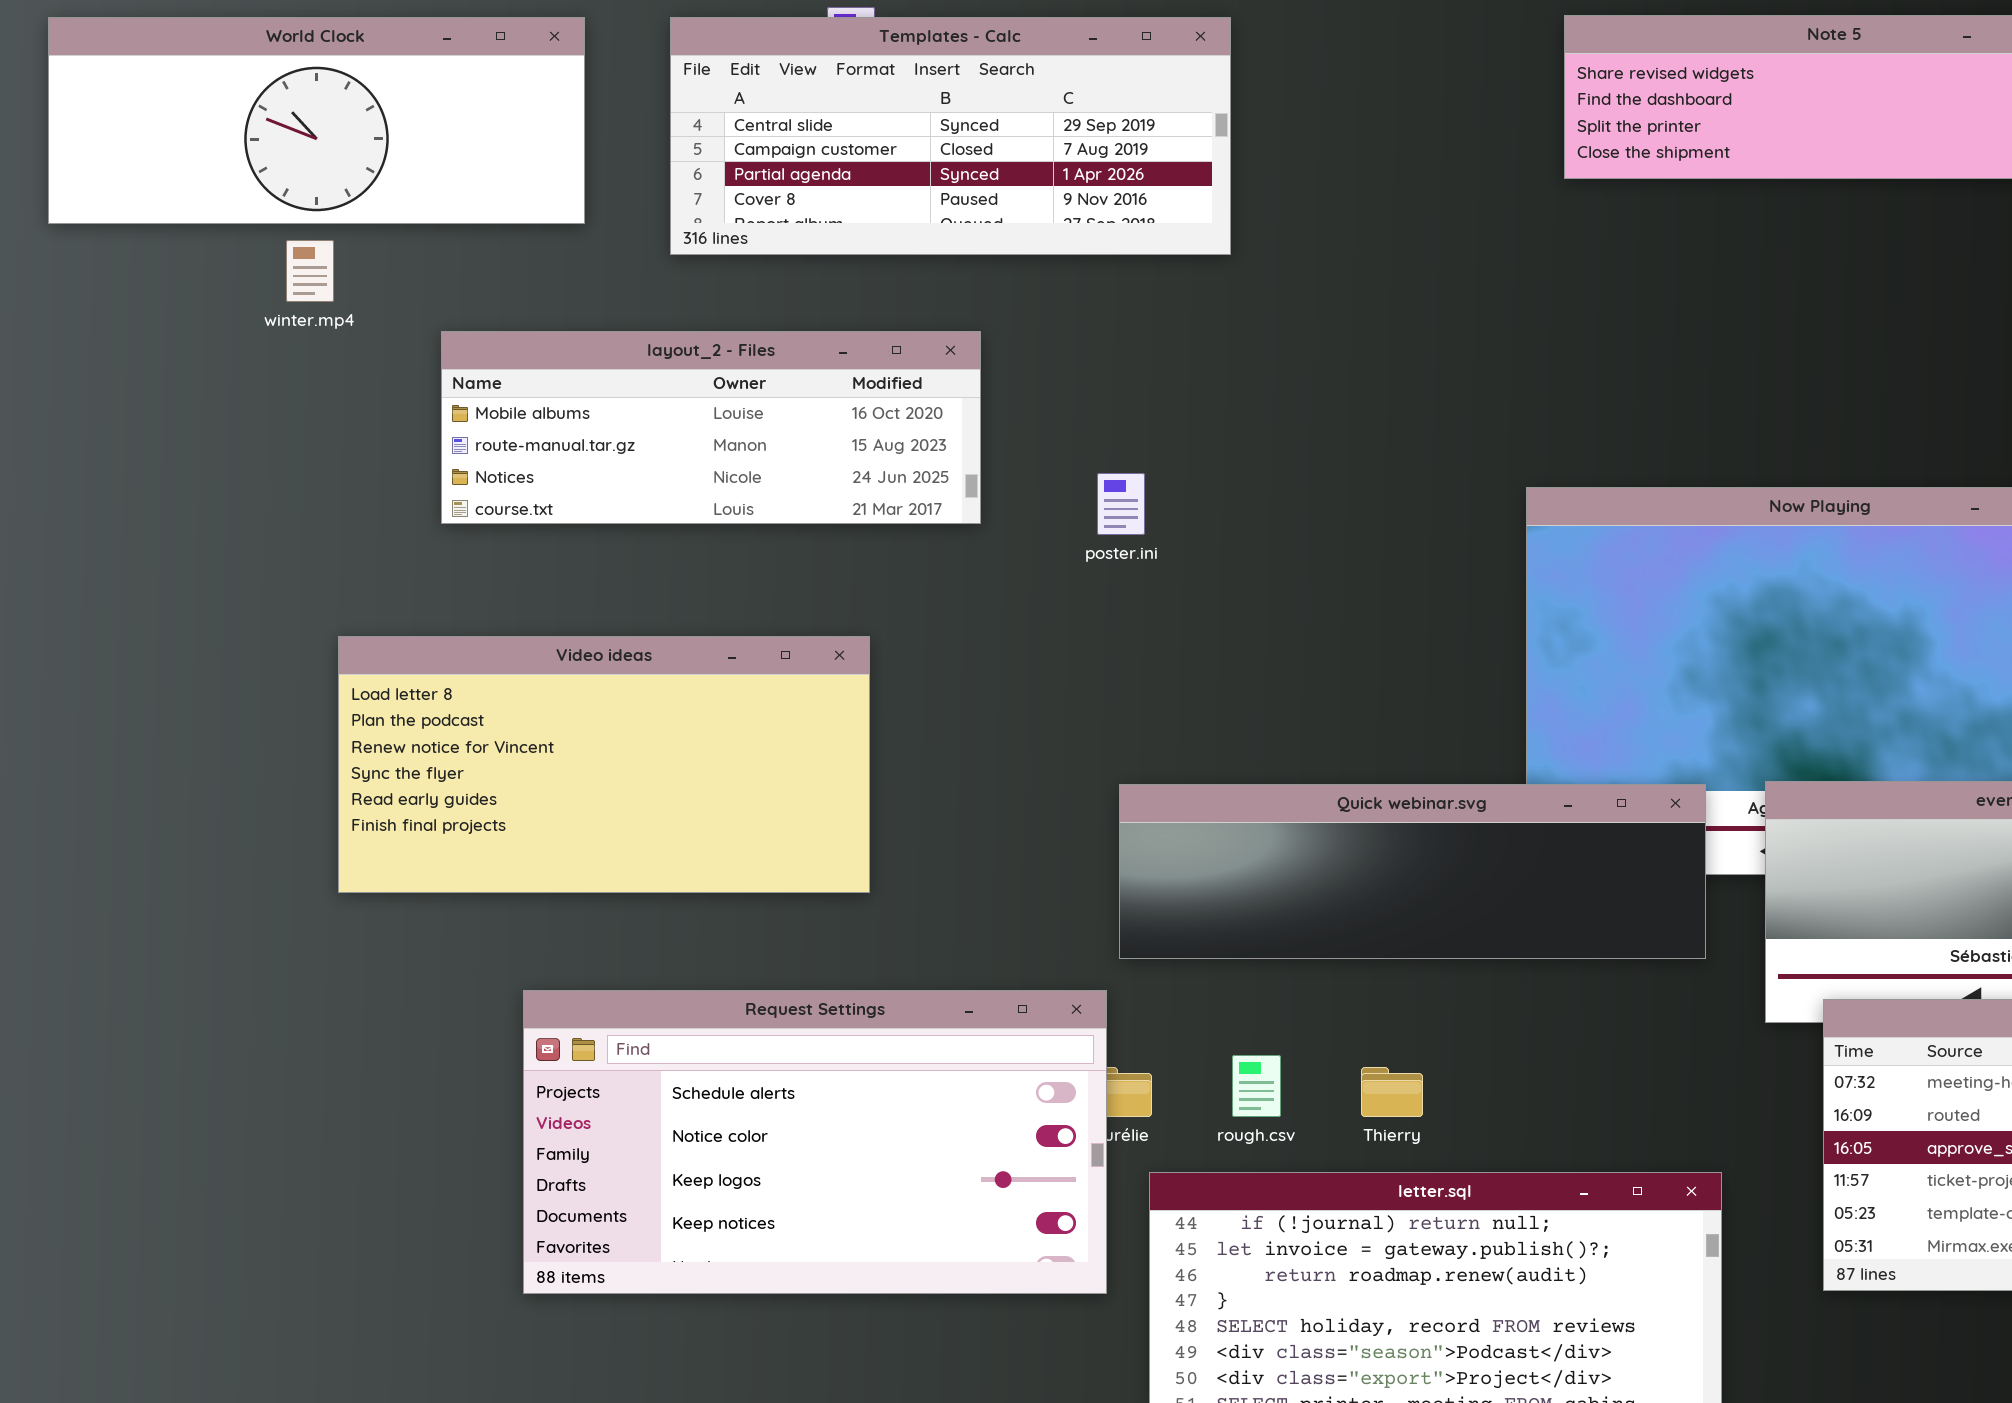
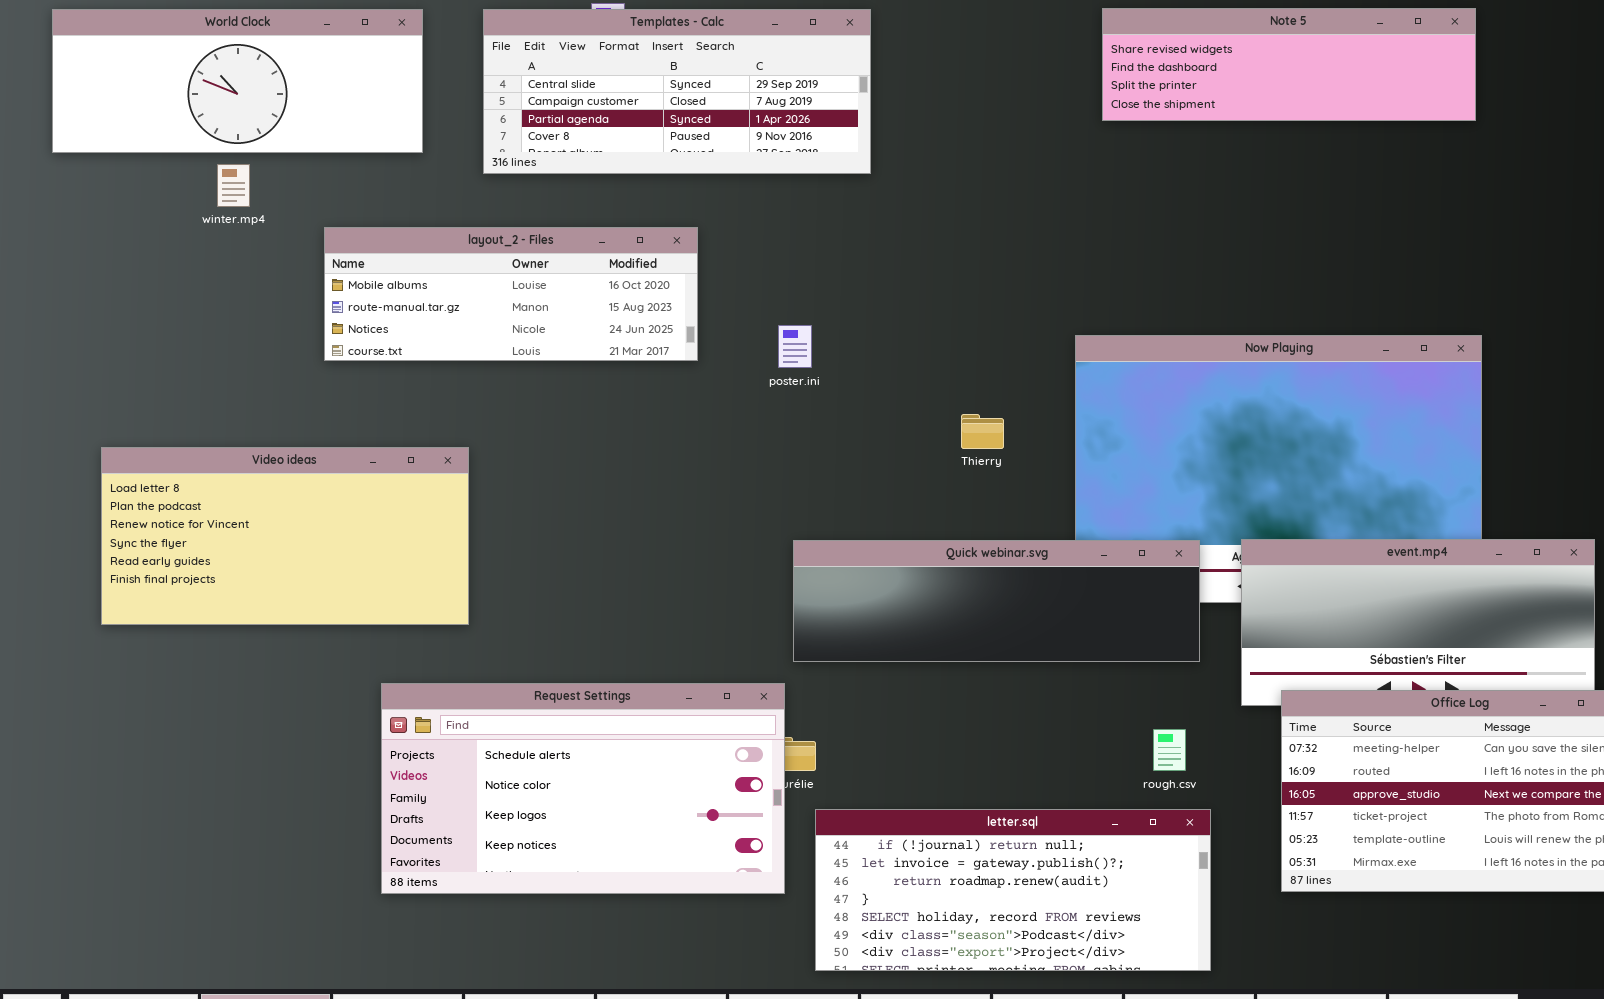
Video ideas: [338,636,870,893] -> [101,447,469,625], moved
rough.csv: [1232,1055,1281,1117] -> [1153,729,1186,771], moved
Thierry: [1361,1067,1423,1117] -> [961,414,1004,449], moved

